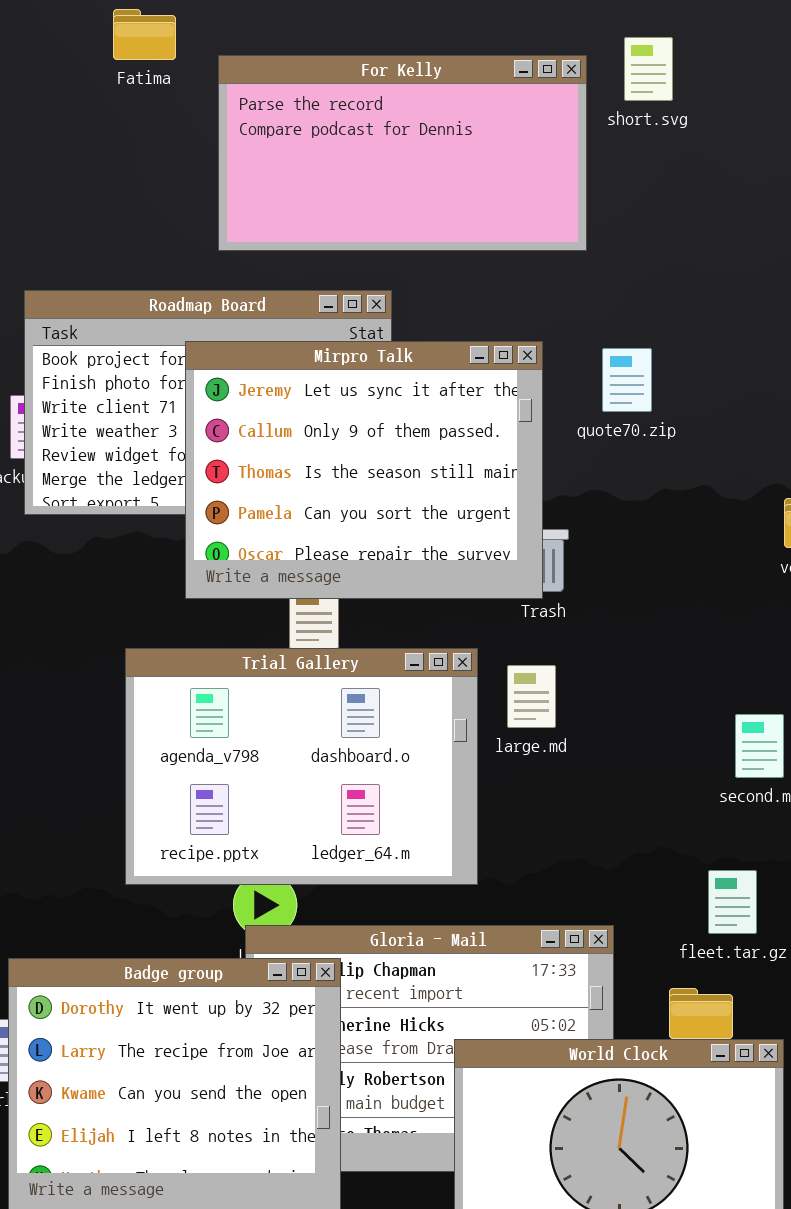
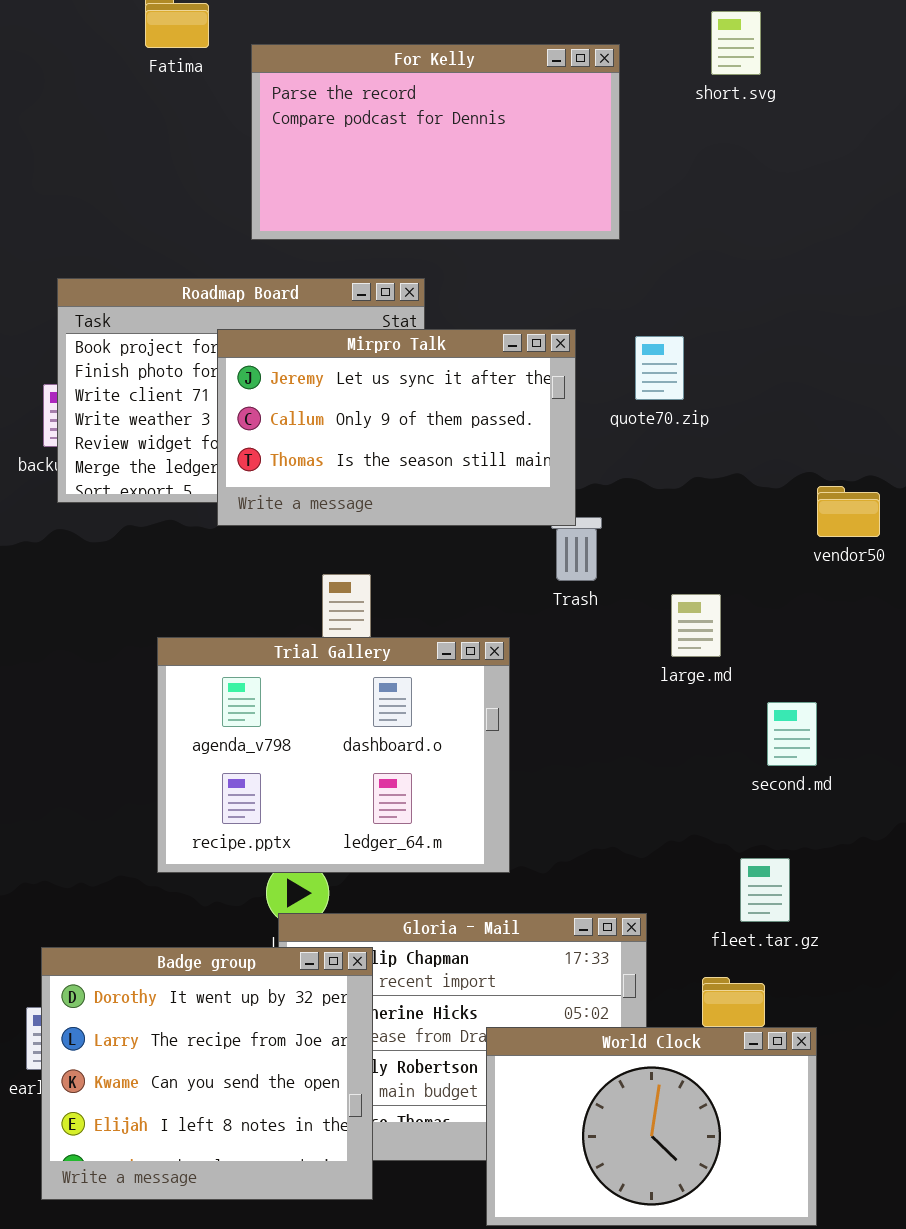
short.svg: [624,37,673,101] -> [711,11,761,75], moved
Mirpro Talk: [185,341,543,599] -> [217,329,576,526], resized
large.md: [507,665,556,728] -> [671,594,721,657], moved

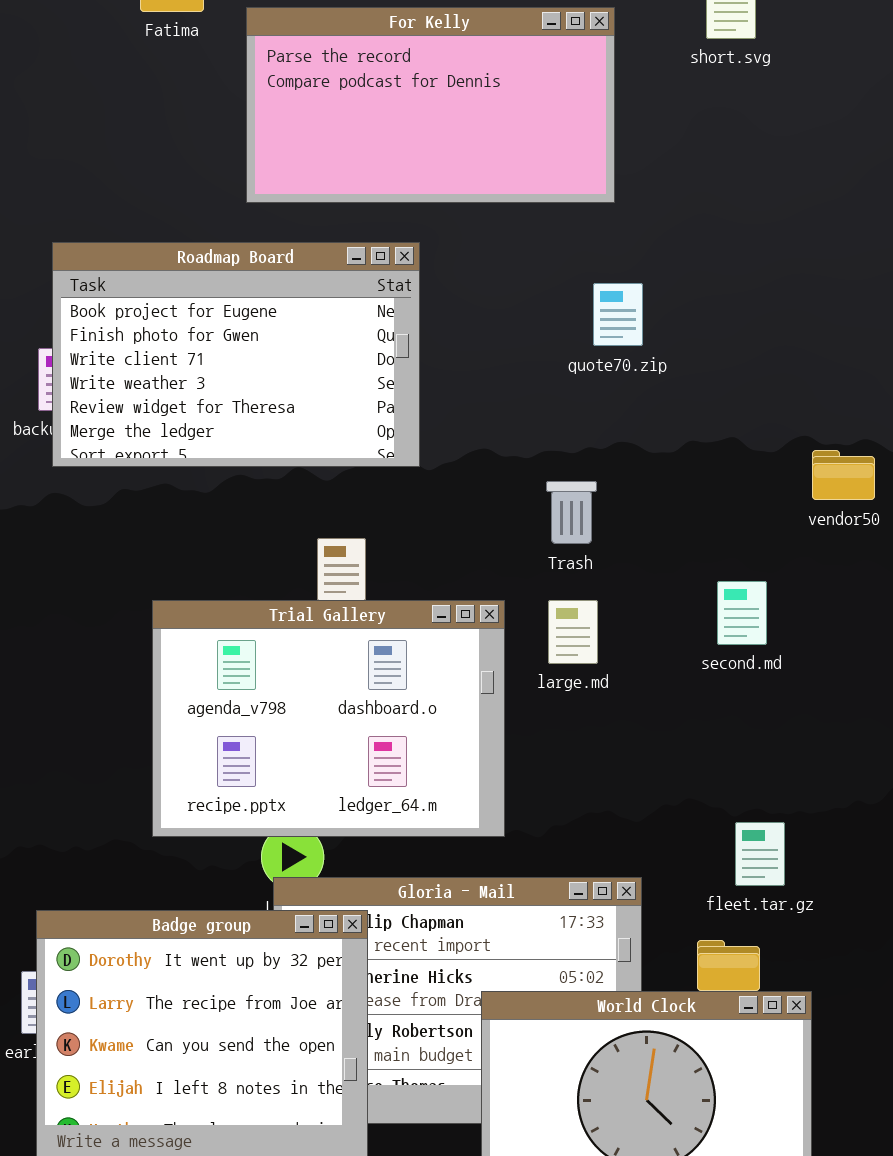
Mirpro Talk: [217,329,576,526] -> none, closed
quote70.zip: [635,336,684,400] -> [593,283,643,346], moved
large.md: [671,594,721,657] -> [548,600,598,664], moved
second.md: [767,702,817,766] -> [717,581,767,645], moved

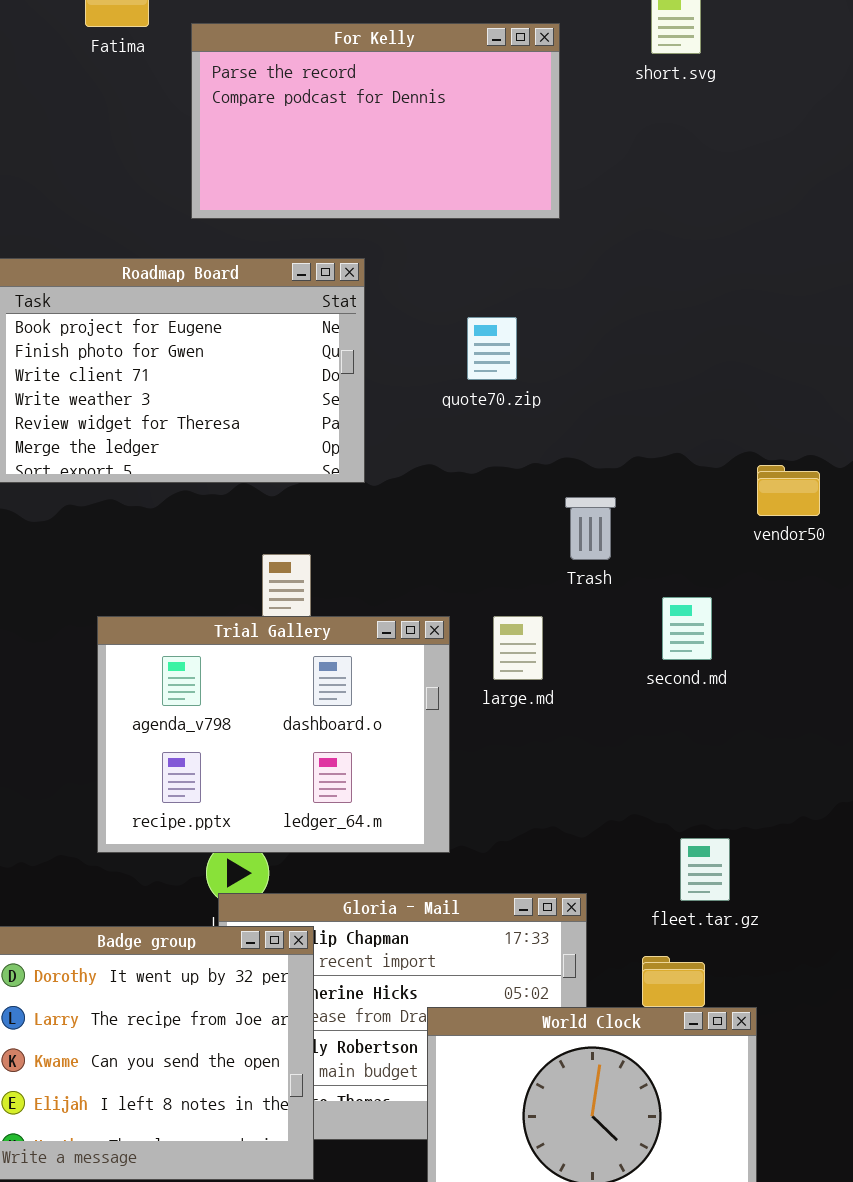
quote70.zip: [593,283,643,346] -> [467,317,517,380], moved
Trash: [546,481,597,544] -> [565,497,616,560], moved

